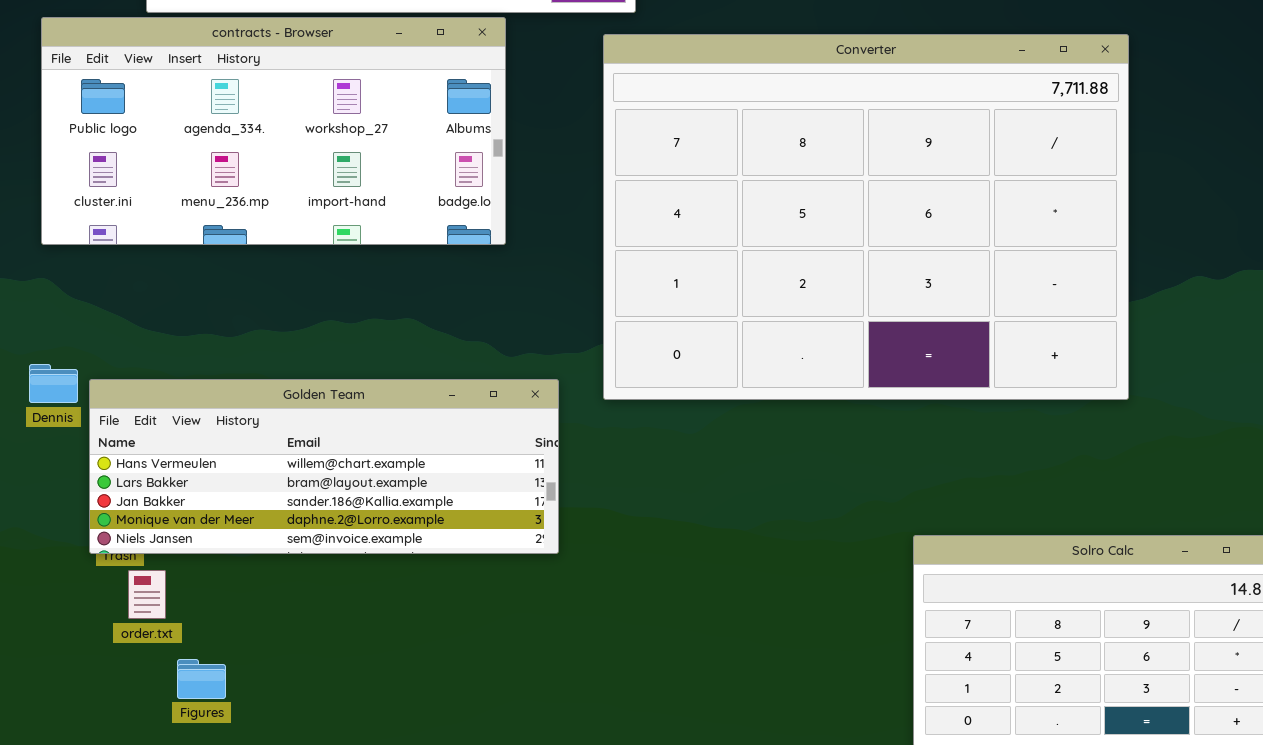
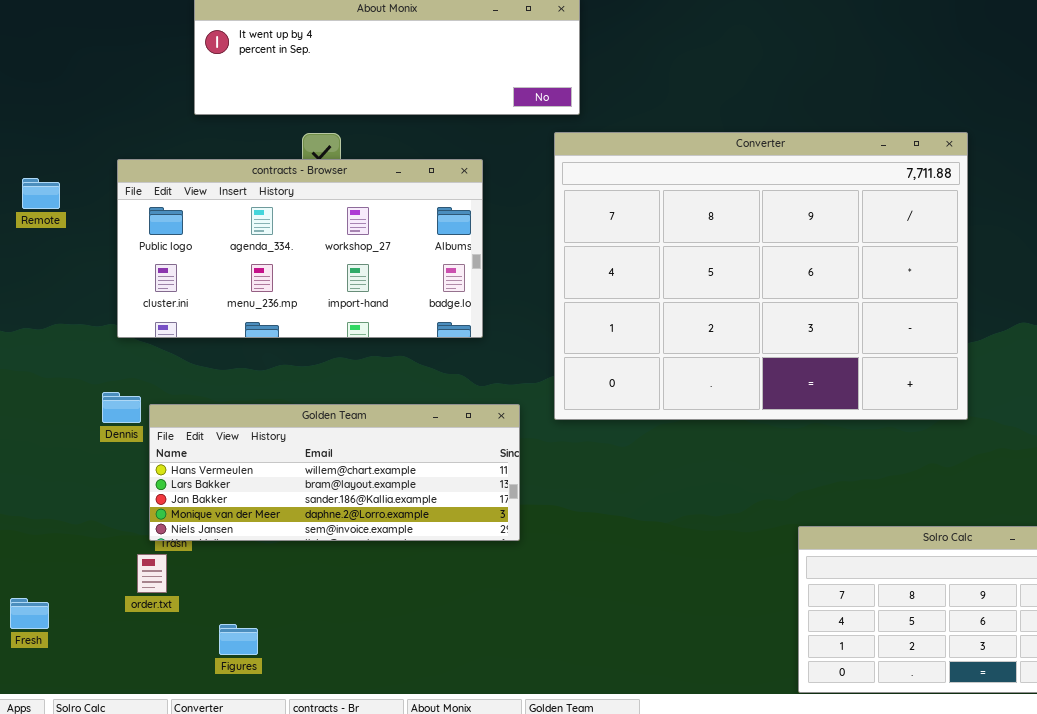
contracts - Browser: [41,17,506,245] -> [117,159,483,338], moved
order.txt: [128,570,166,619] -> [137,554,167,593], moved

